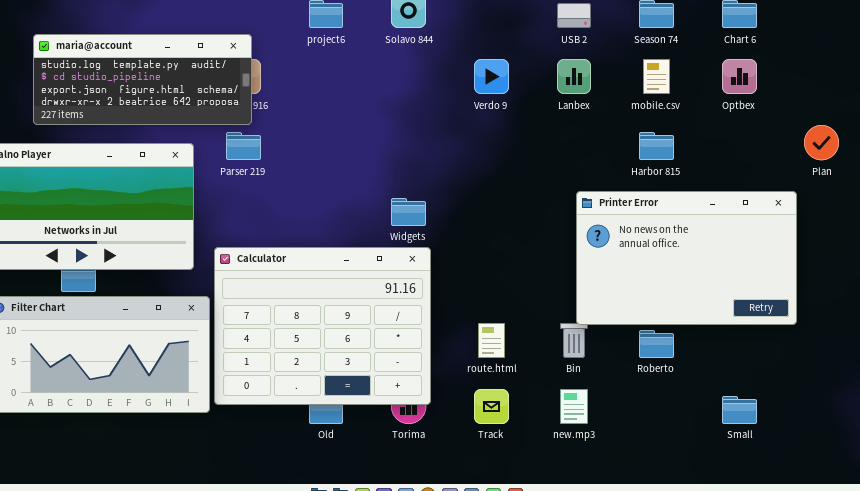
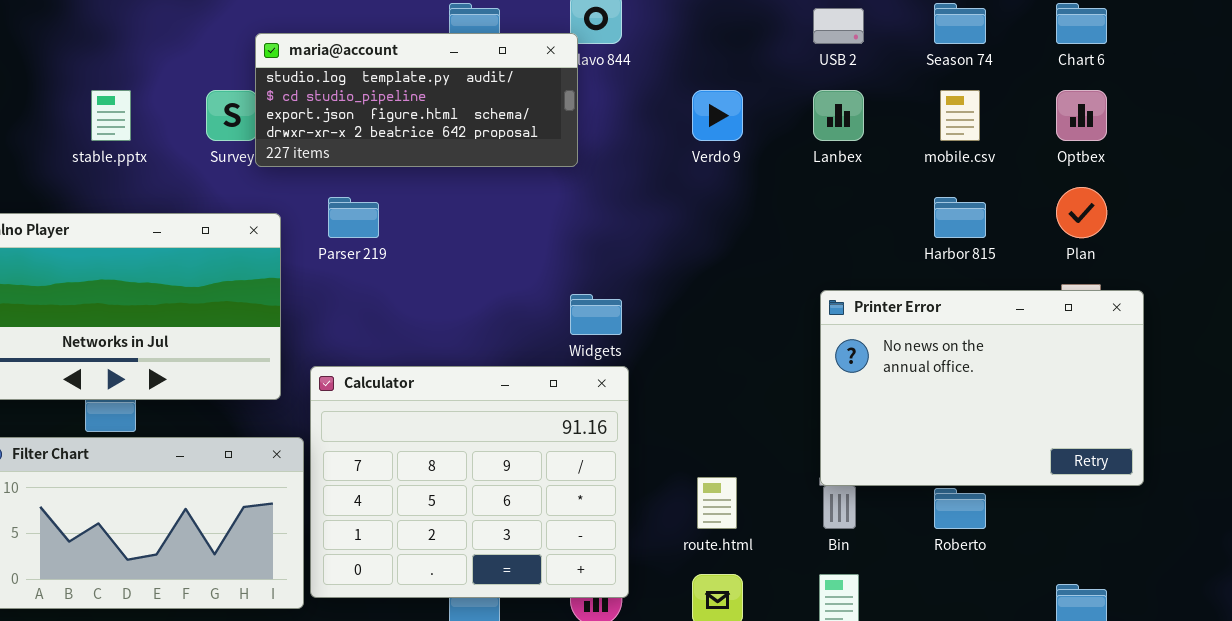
maria@account: [33,34,252,125] -> [255,33,578,167], moved
Plan: [804,125,839,160] -> [1056,187,1107,238], moved
Printer Error: [576,191,797,325] -> [820,290,1144,486], moved

